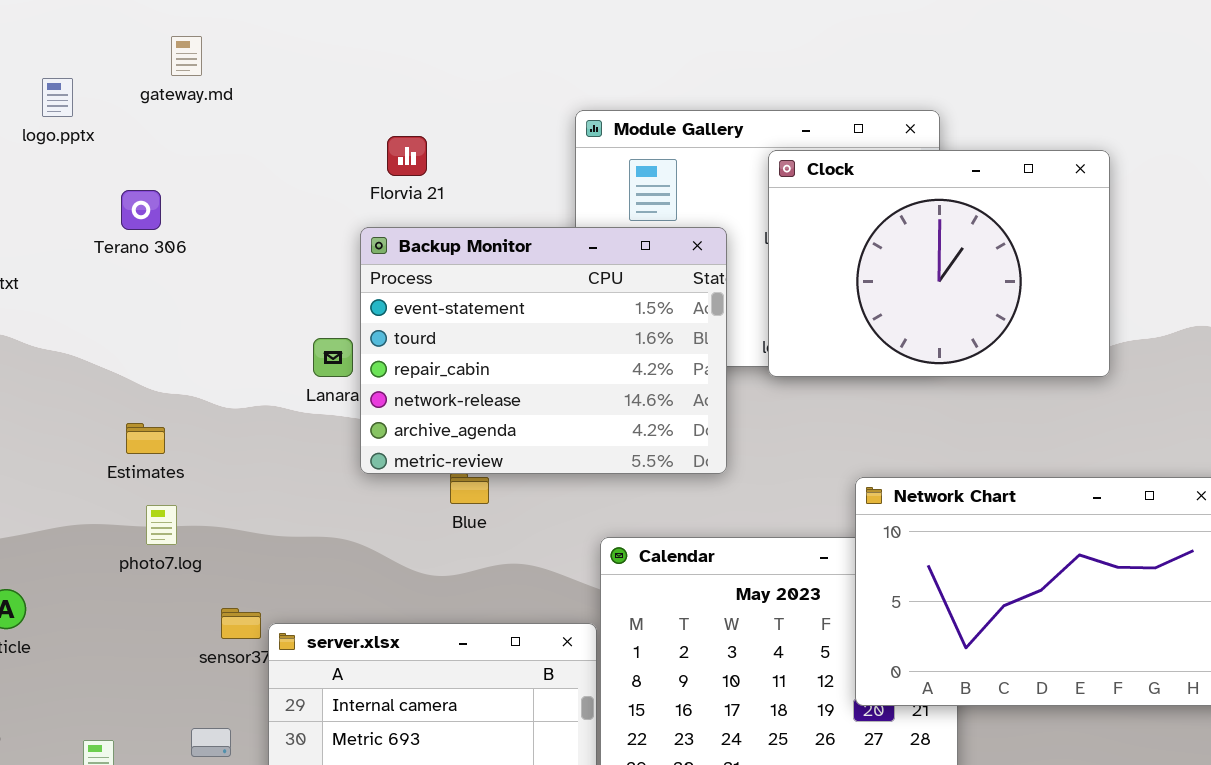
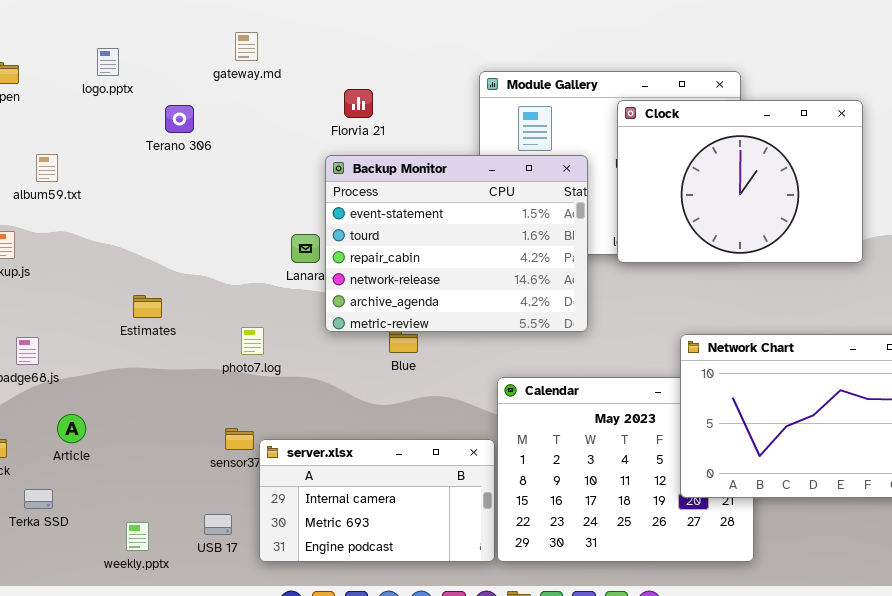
gateway.md: [171,36,202,76] -> [235,32,258,61], moved
Terano 306: [121,190,161,230] -> [165,105,194,133], moved
Estimates: [126,423,165,454] -> [133,295,162,318], moved
photo7.log: [146,505,177,545] -> [241,327,264,355], moved

